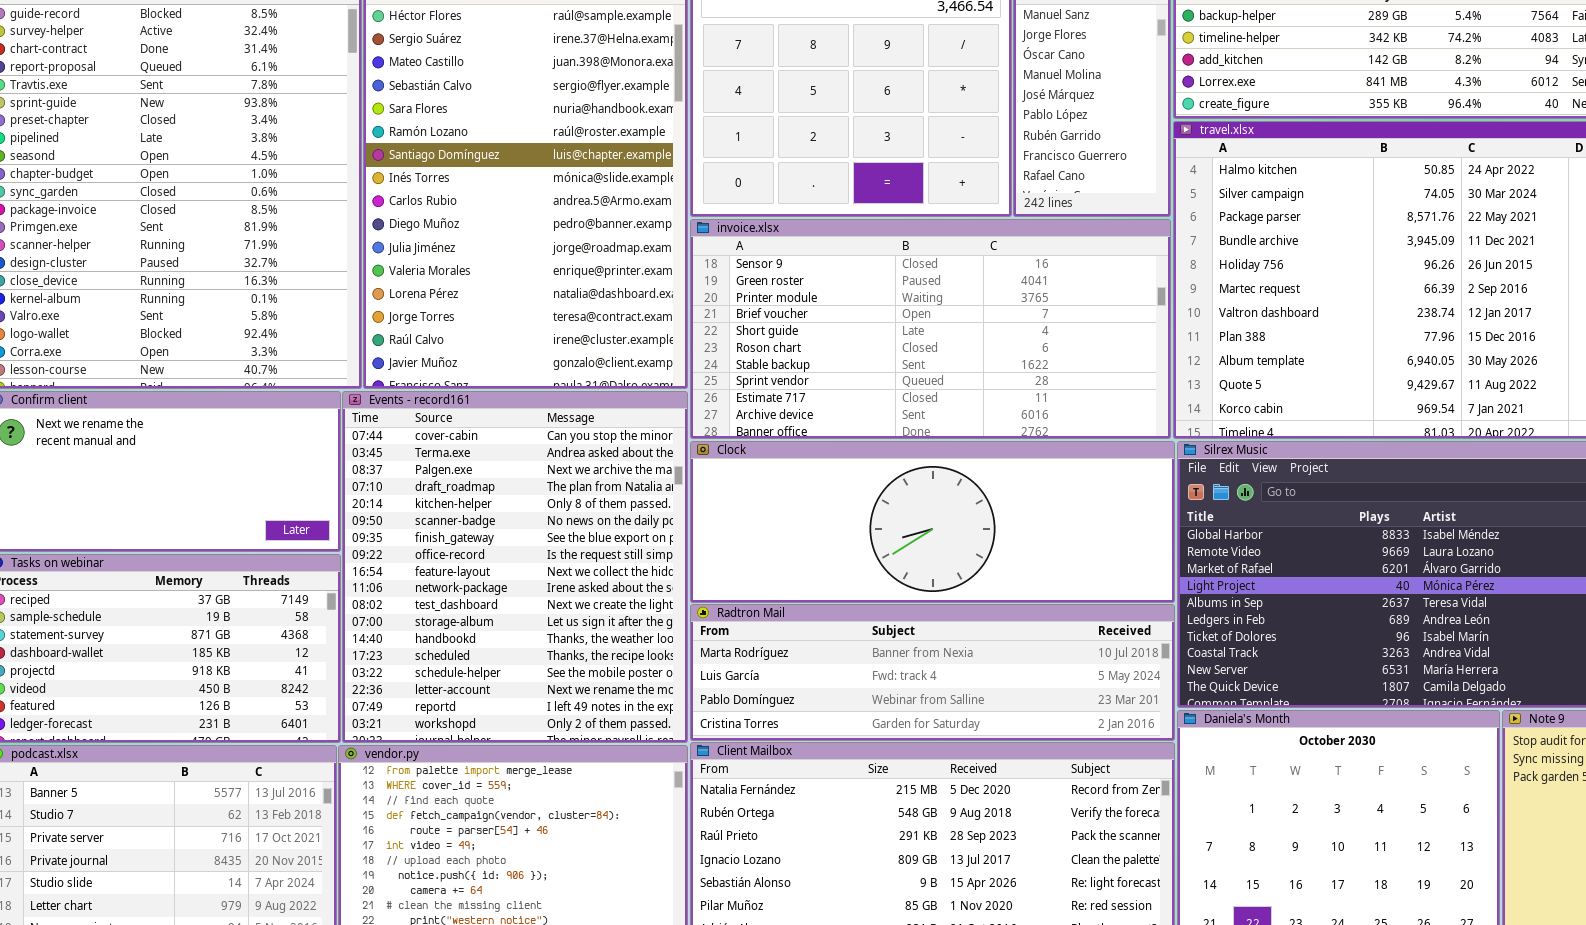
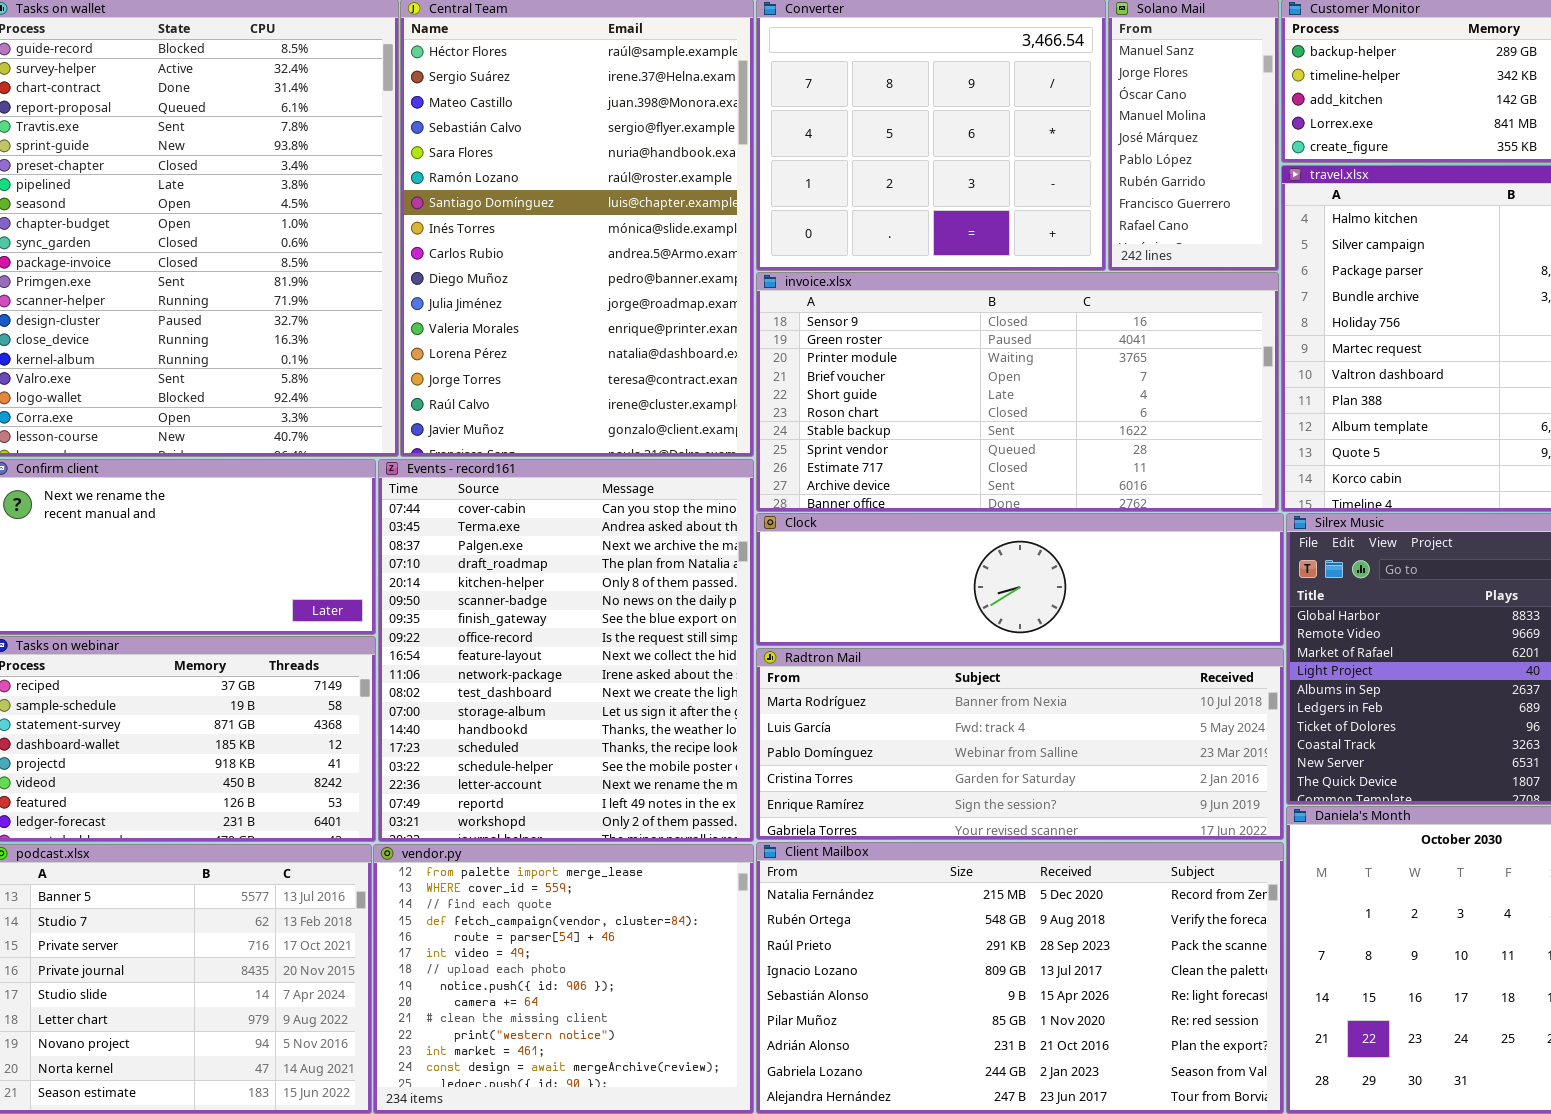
Clock: [690,441,1175,603] -> [756,513,1284,646], resized
Radtron Mail: [690,604,1175,741] -> [756,648,1284,840], resized

